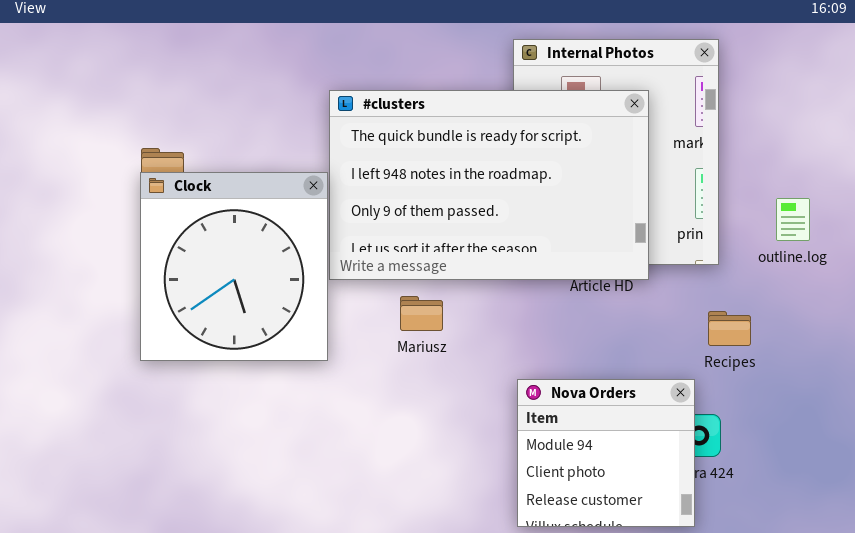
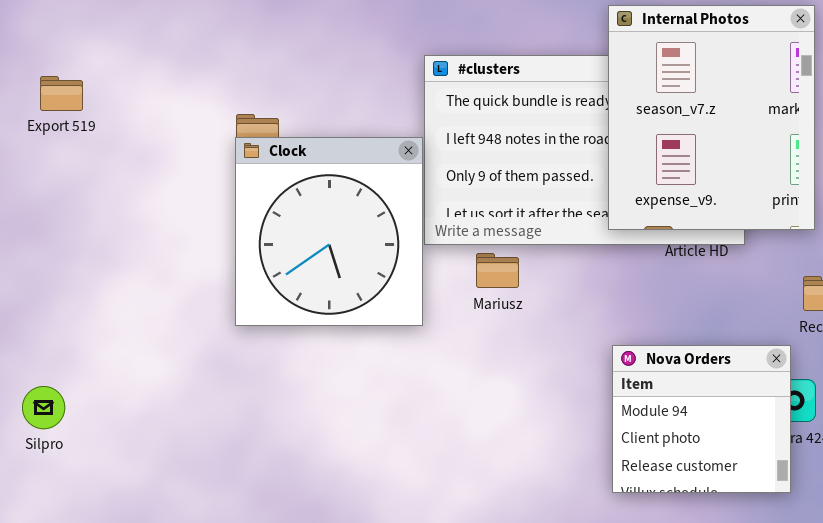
Internal Photos: [513,39,719,265] -> [608,5,815,230], raised
Mariusz: [400,296,443,331] -> [476,253,519,288], moved

